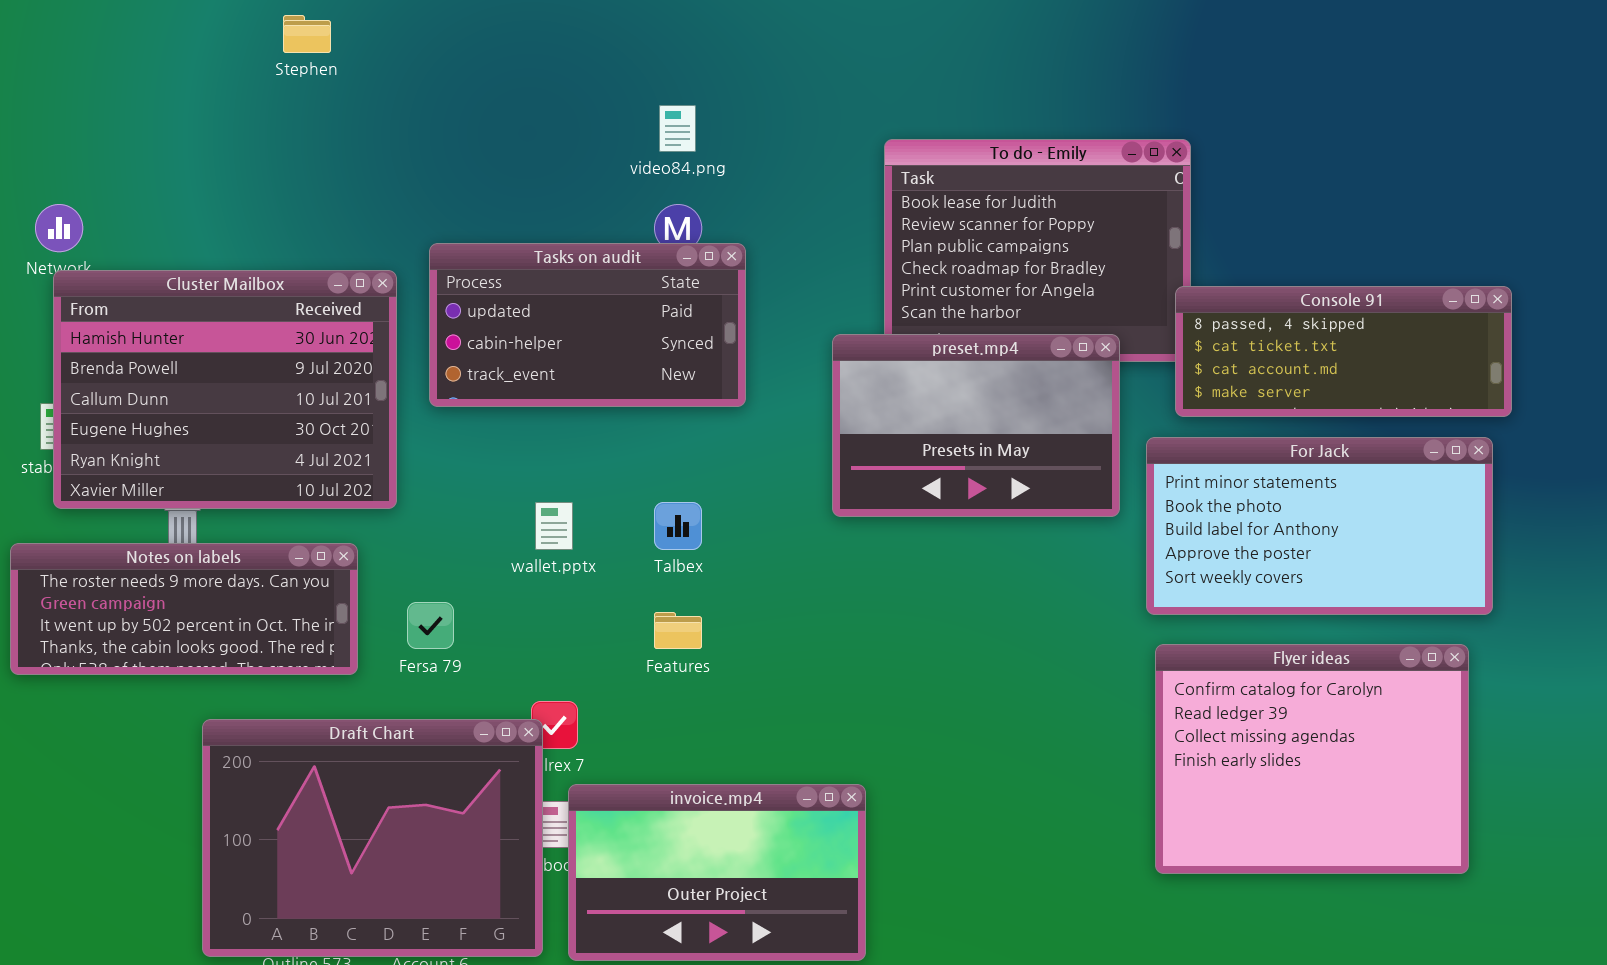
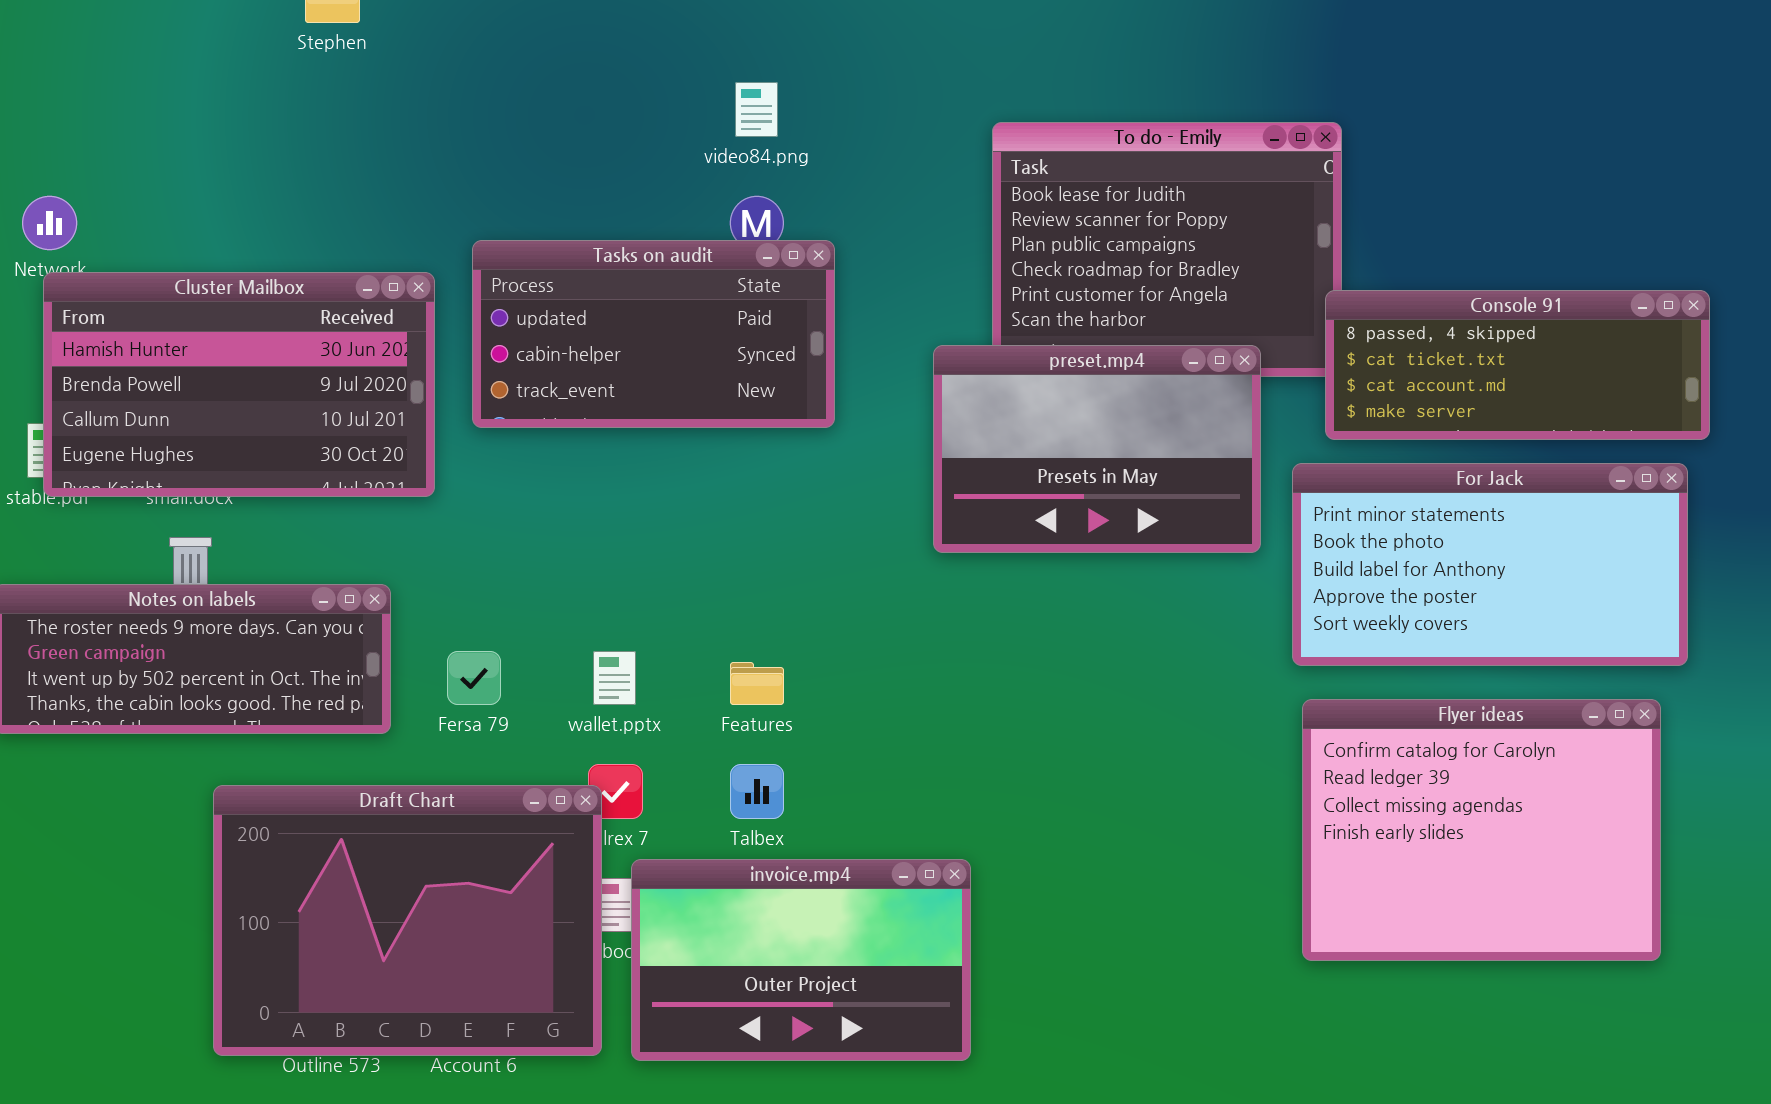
Cluster Mailbox: [53,270,397,509] -> [43,272,435,497], resized
wallet.pptx: [535,502,573,550] -> [593,651,636,705], moved
Talbex: [654,502,702,550] -> [730,764,784,819], moved

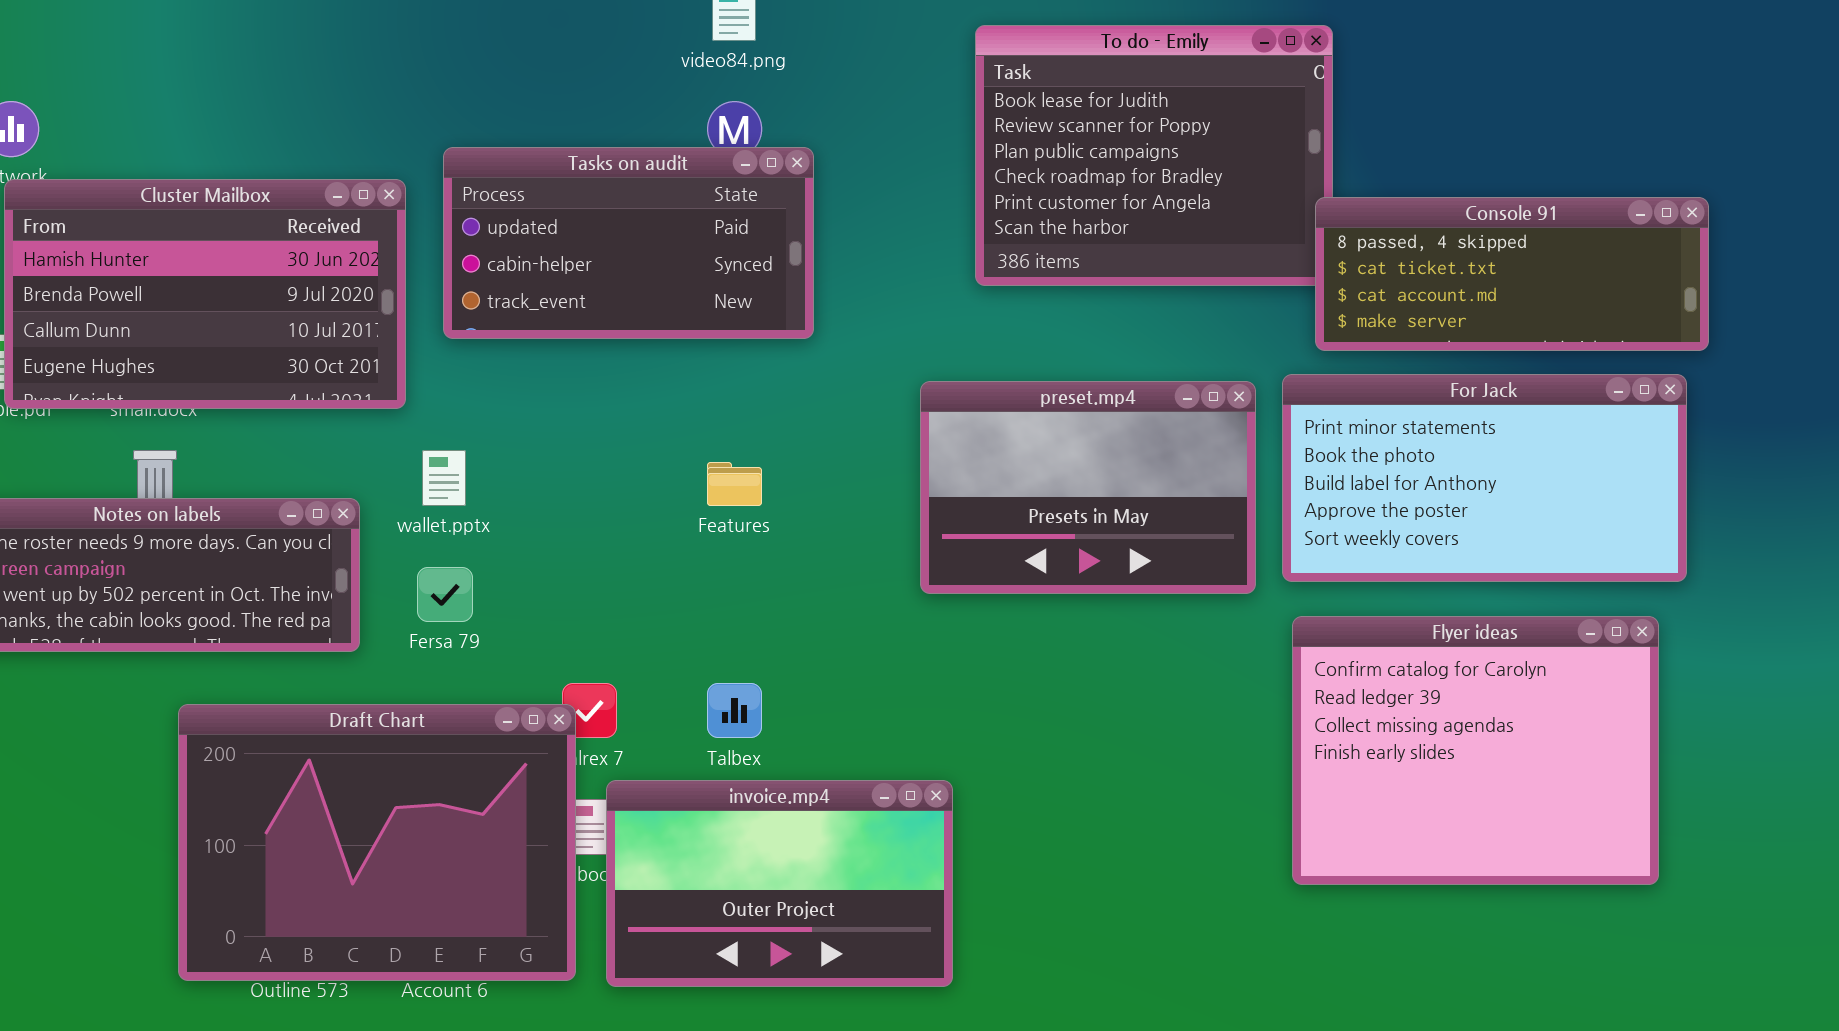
preset.mp4: [933,345,1261,553] -> [920,381,1256,594], moved
wallet.pptx: [593,651,636,705] -> [422,450,466,506], moved
Features: [730,662,784,705] -> [707,462,762,506], moved

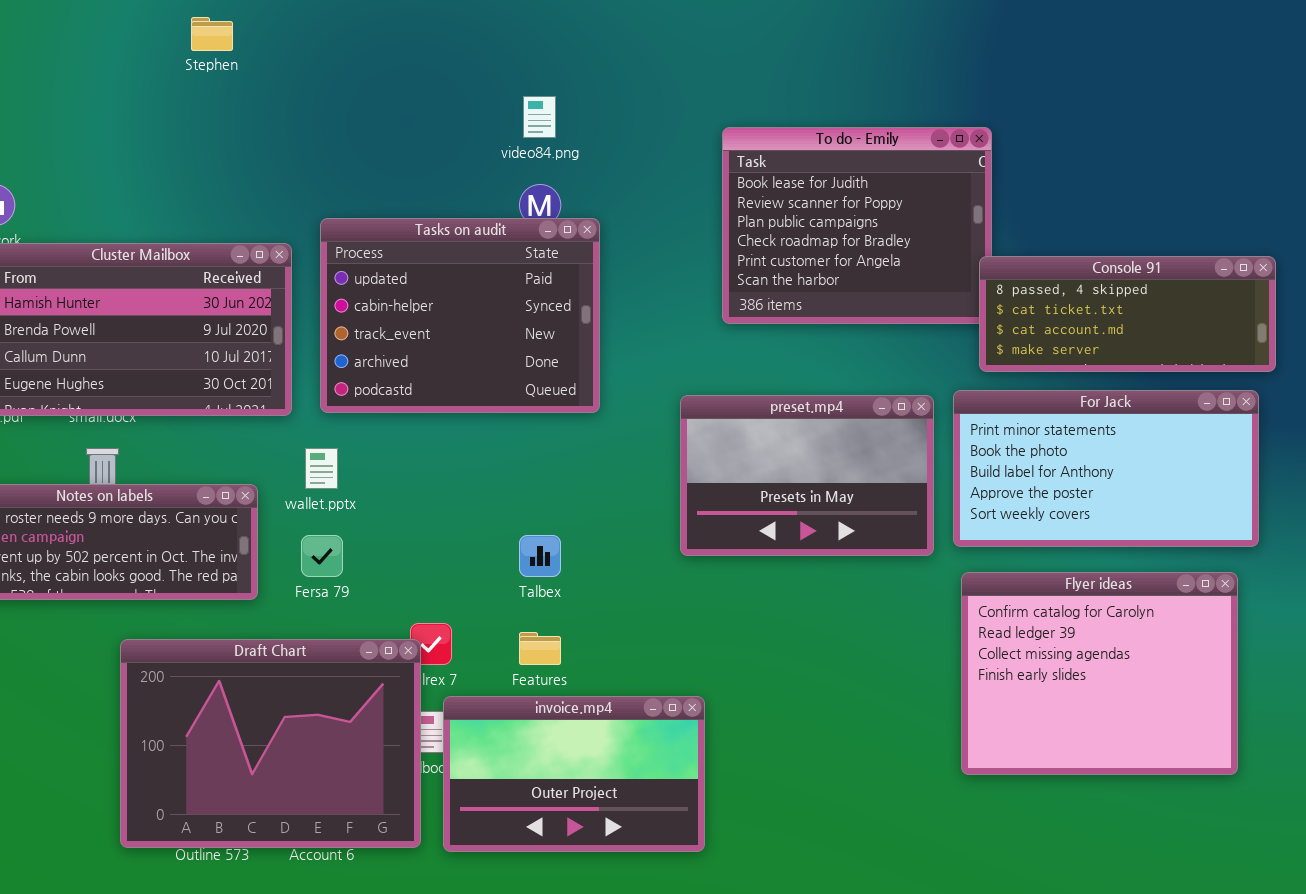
Tasks on audit: [443,147,814,339] -> [320,218,600,413], resized
Features: [707,462,762,506] -> [519,632,561,665], moved
Talbex: [707,683,762,738] -> [519,535,561,577], moved

